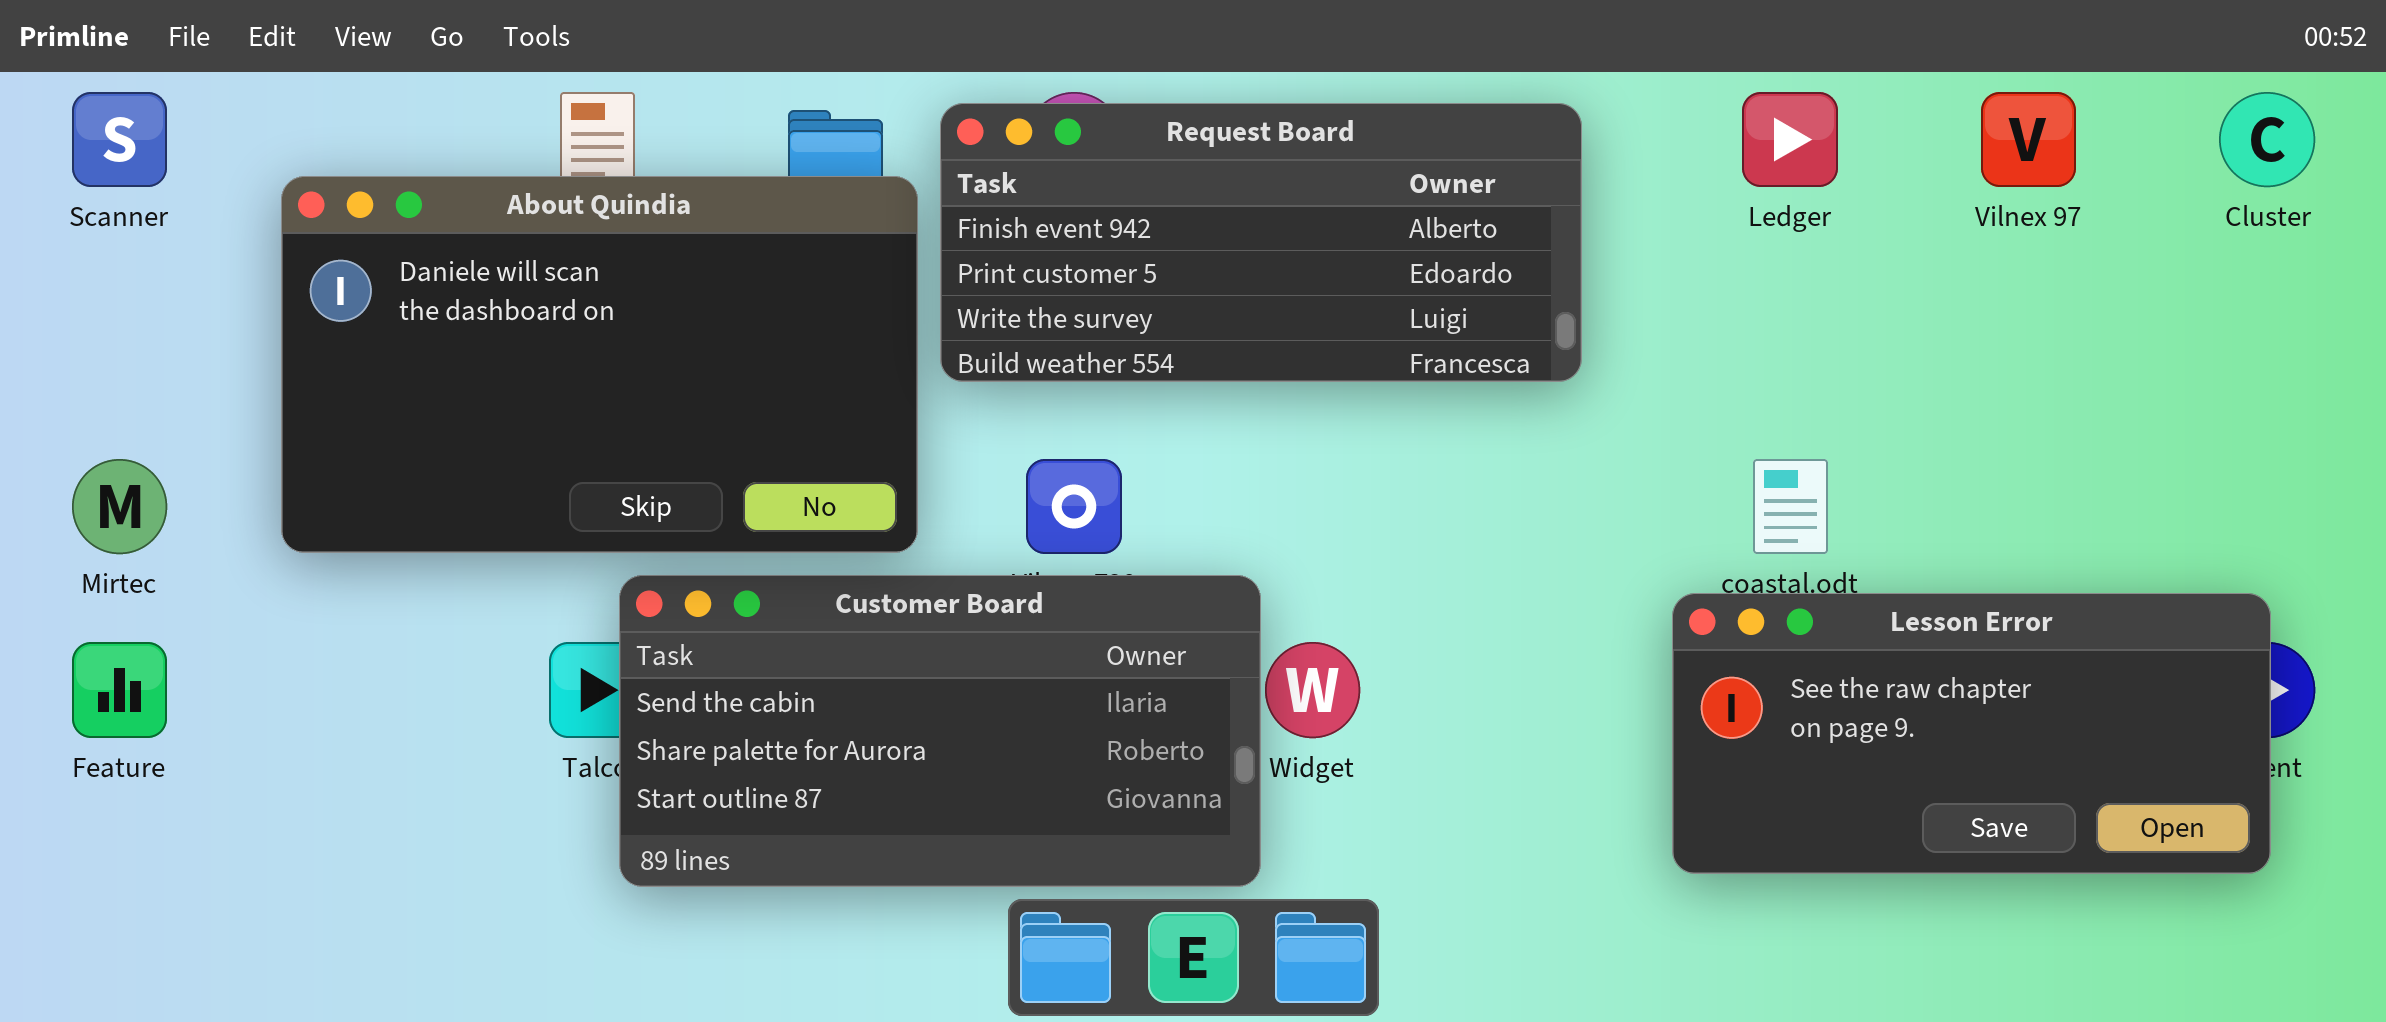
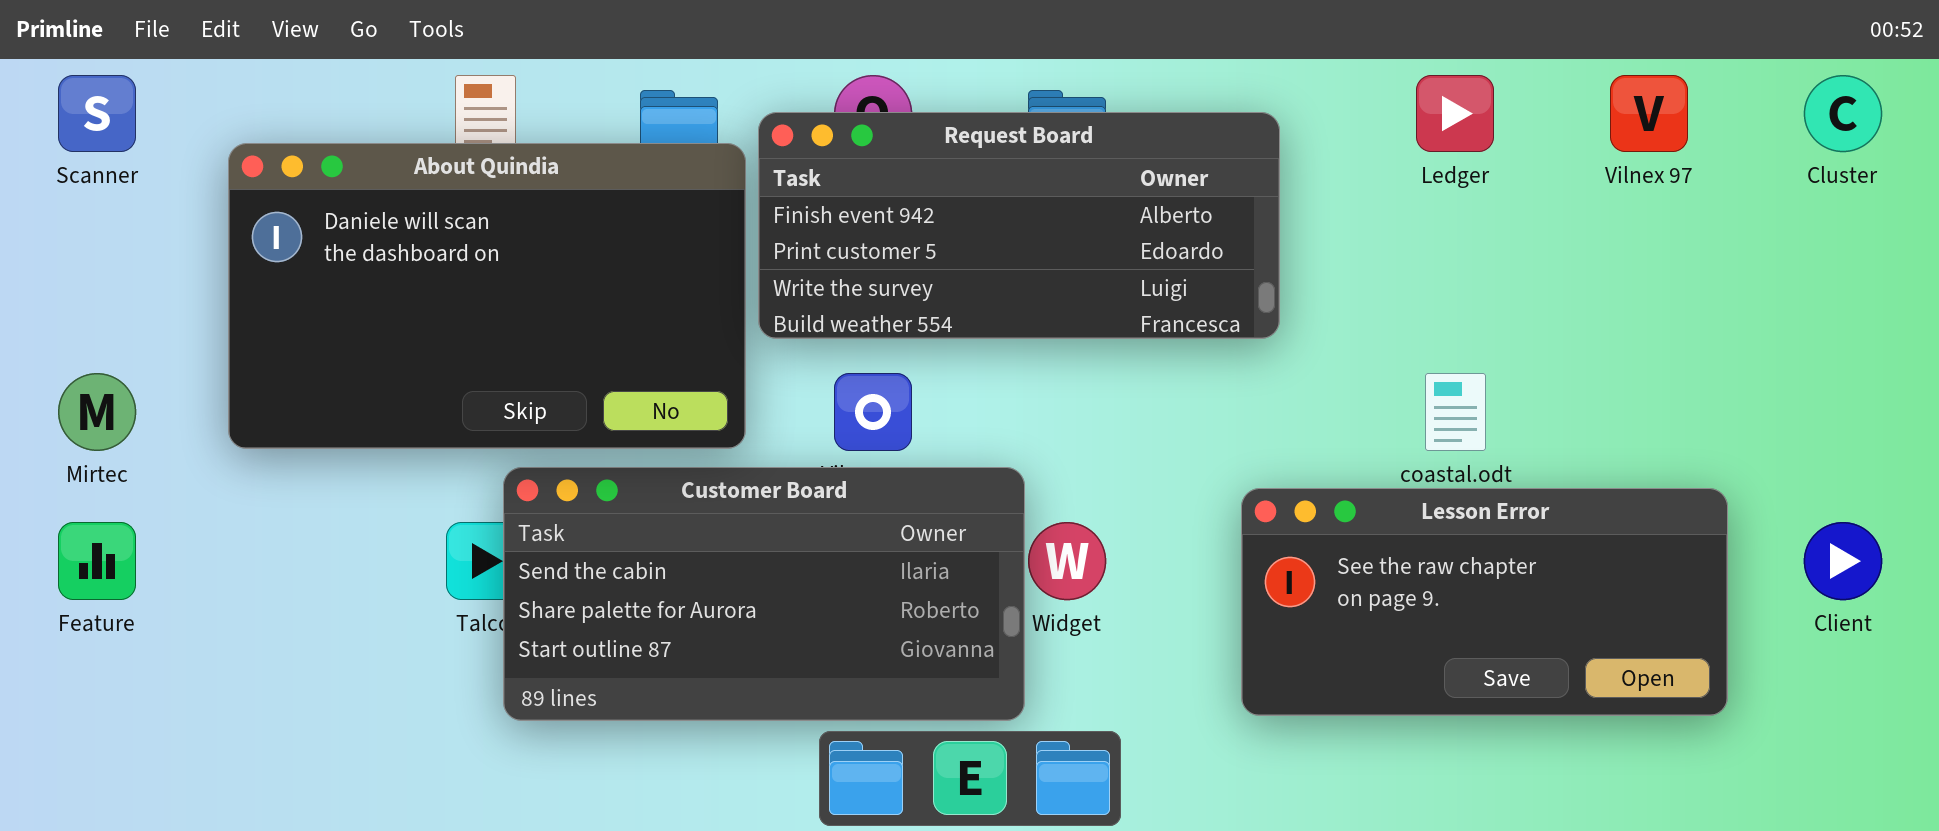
Request Board: [940,103,1582,382] -> [758,112,1280,339], moved
Lesson Error: [1672,593,2271,874] -> [1241,488,1728,716], moved

